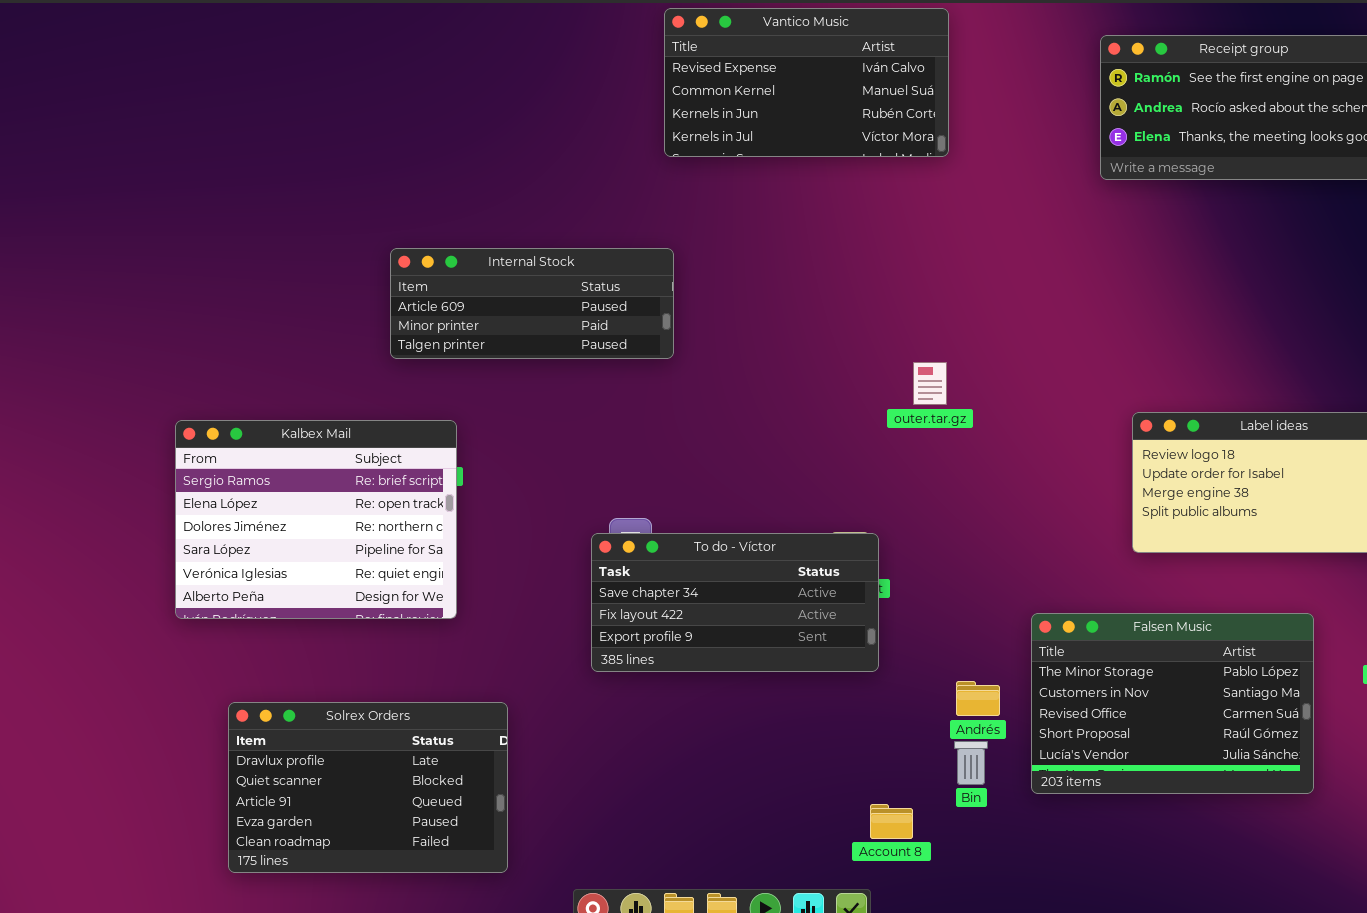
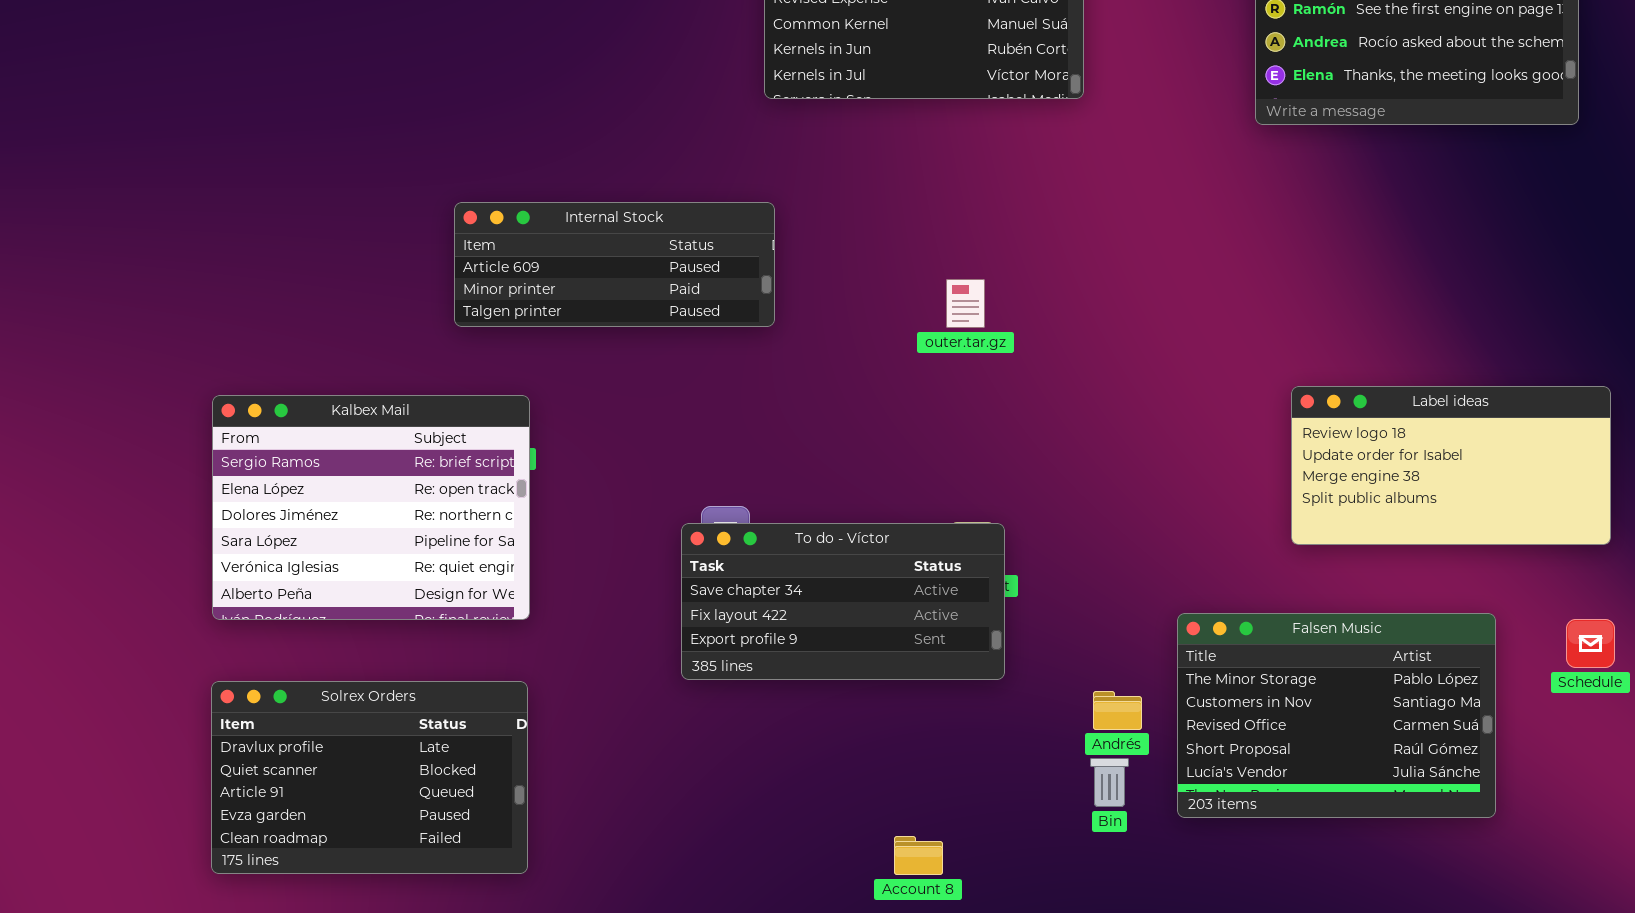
outer.tar.gz: [913,362,947,405] -> [946,279,985,328], moved
Solrex Orders: [228,702,508,873] -> [211,681,528,874], moved
Account 8: [870,804,913,839] -> [894,836,943,875], moved

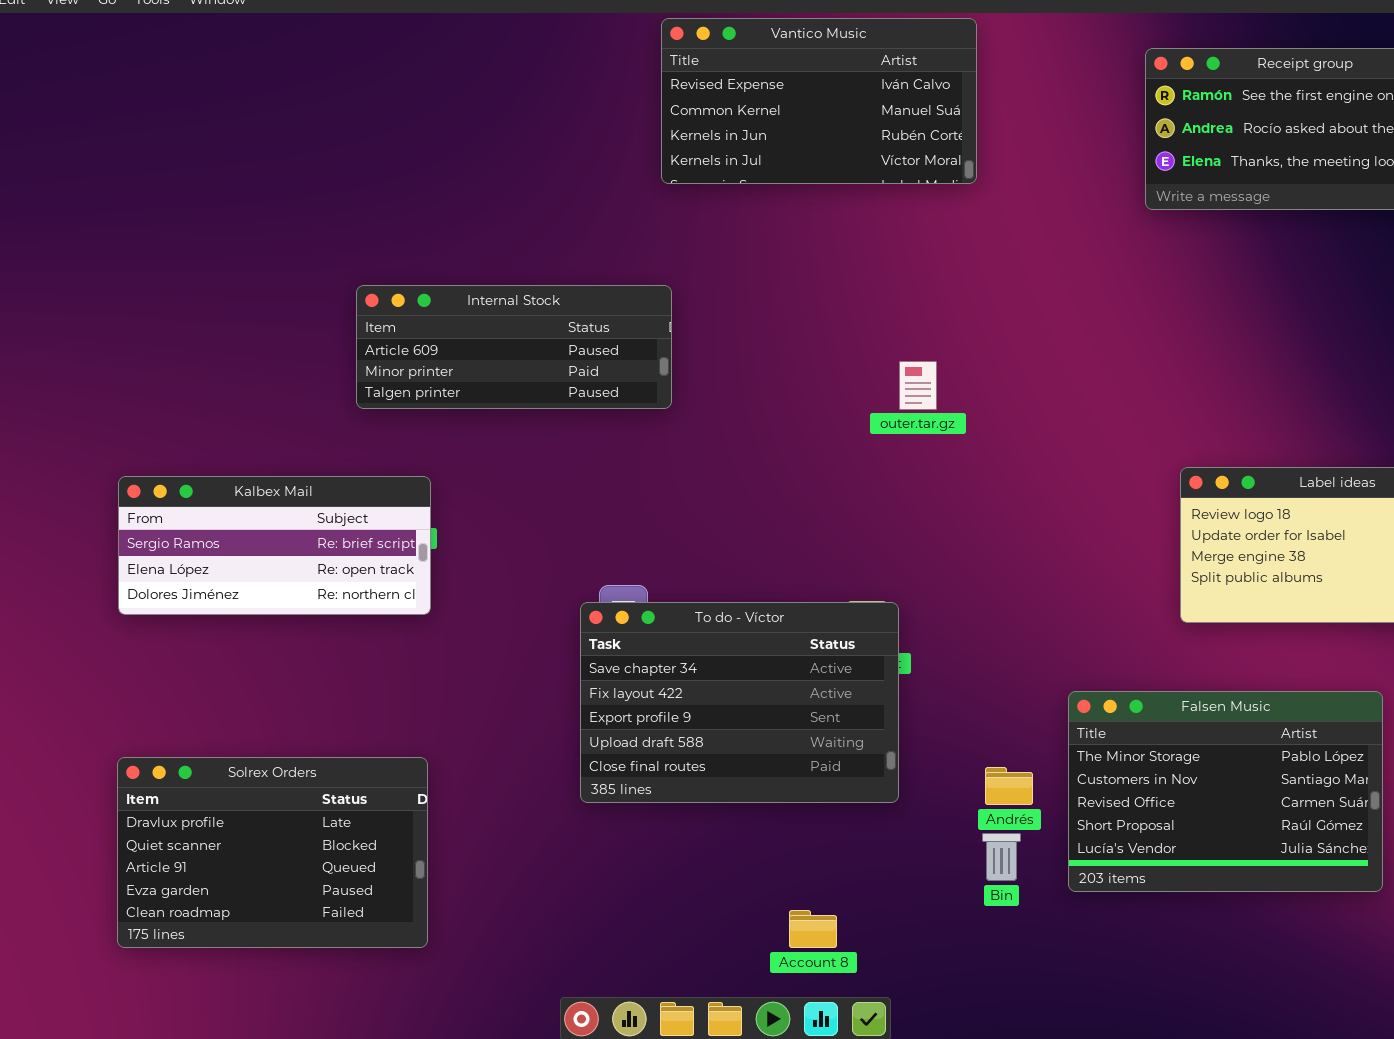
outer.tar.gz: [946,279,985,328] -> [899,361,937,410], moved
Kalbex Mail: [212,395,530,620] -> [118,476,431,615], resized
To do - Víctor: [681,523,1005,680] -> [580,602,899,803], resized

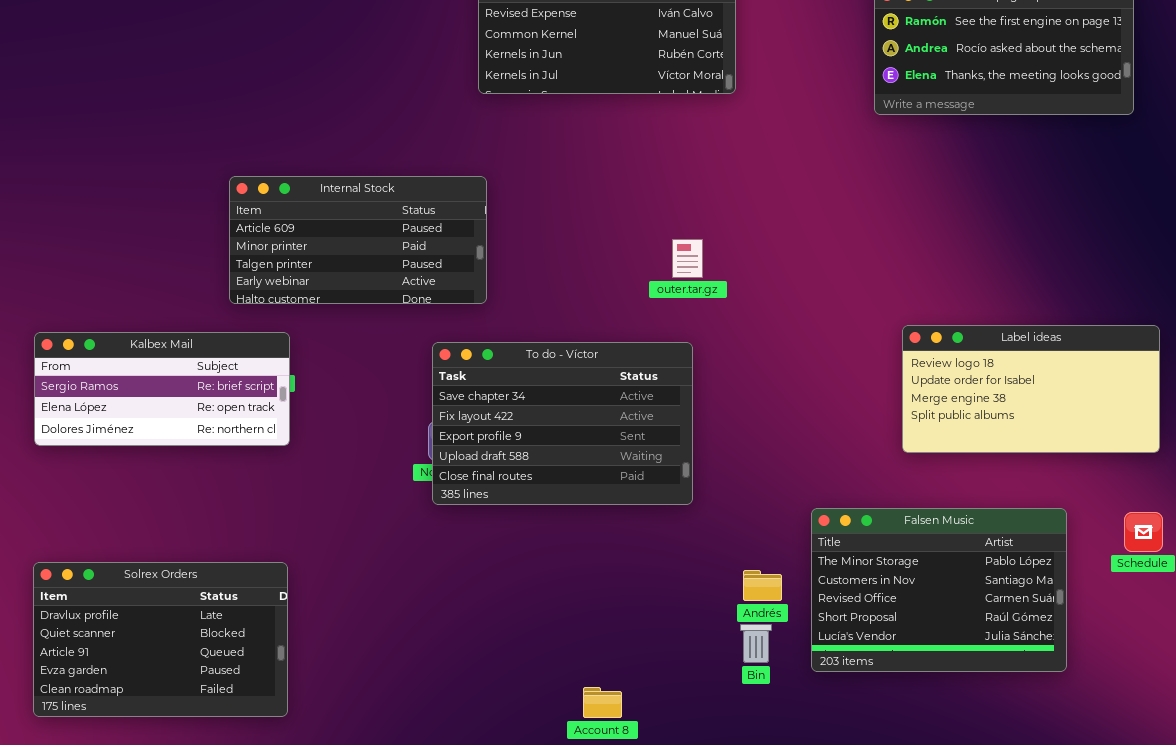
Internal Stock: [356,285,672,409] -> [229,176,487,304], resized
To do - Víctor: [580,602,899,803] -> [432,342,693,505], moved

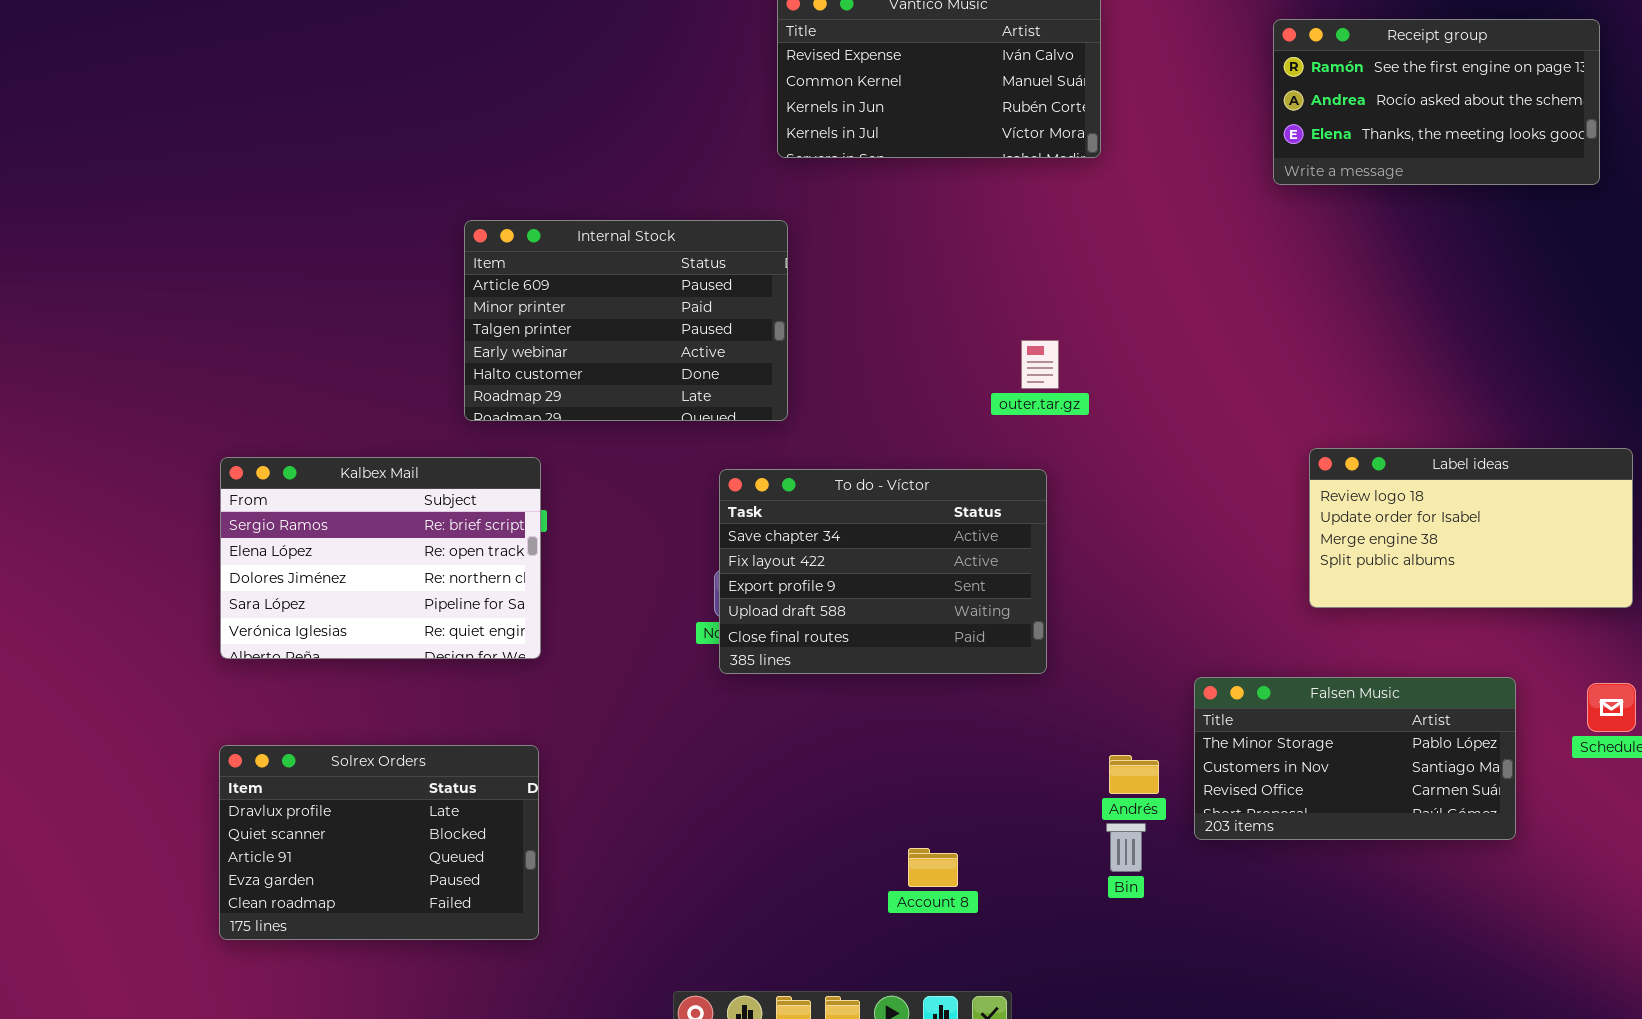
Internal Stock: [229,176,487,304] -> [464,220,788,421], resized
Kalbex Mail: [34,332,290,446] -> [220,457,541,659], resized
Falsen Music: [811,508,1067,672] -> [1194,677,1516,840], resized
Account 8: [583,687,622,718] -> [908,848,958,887], moved

